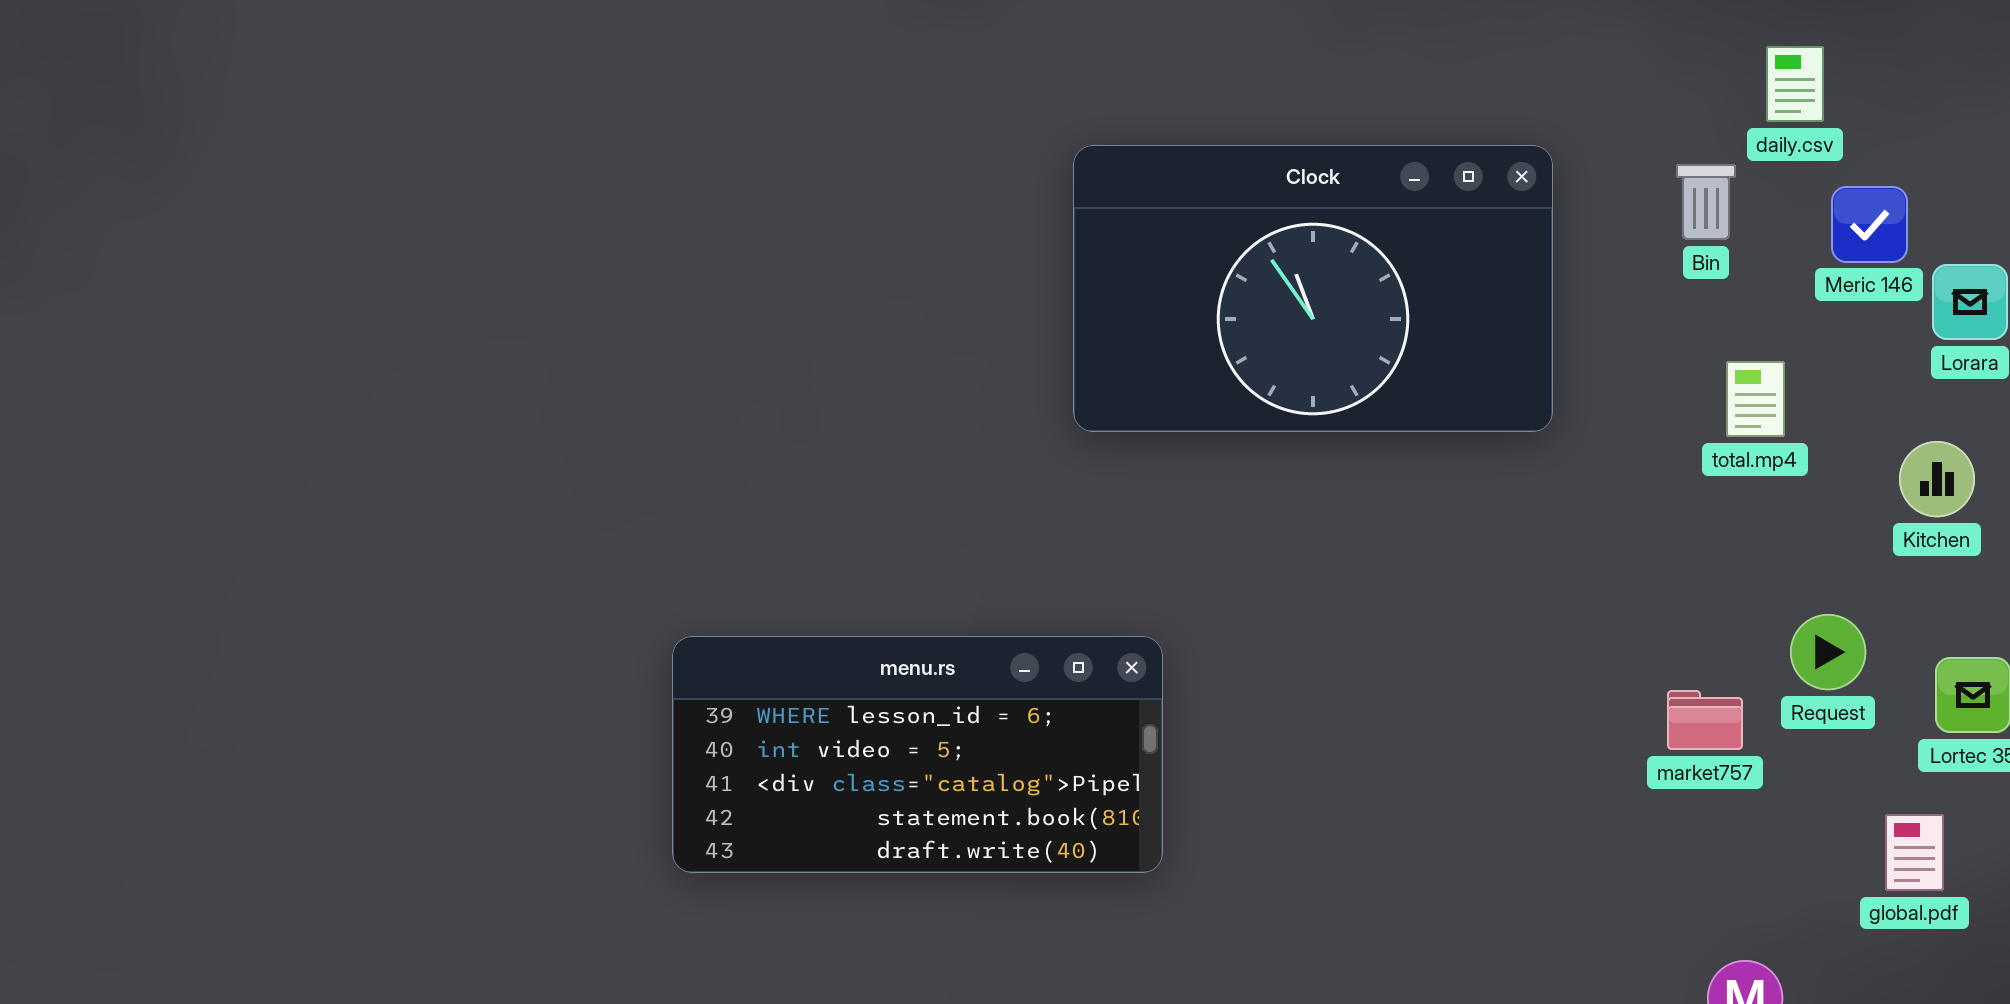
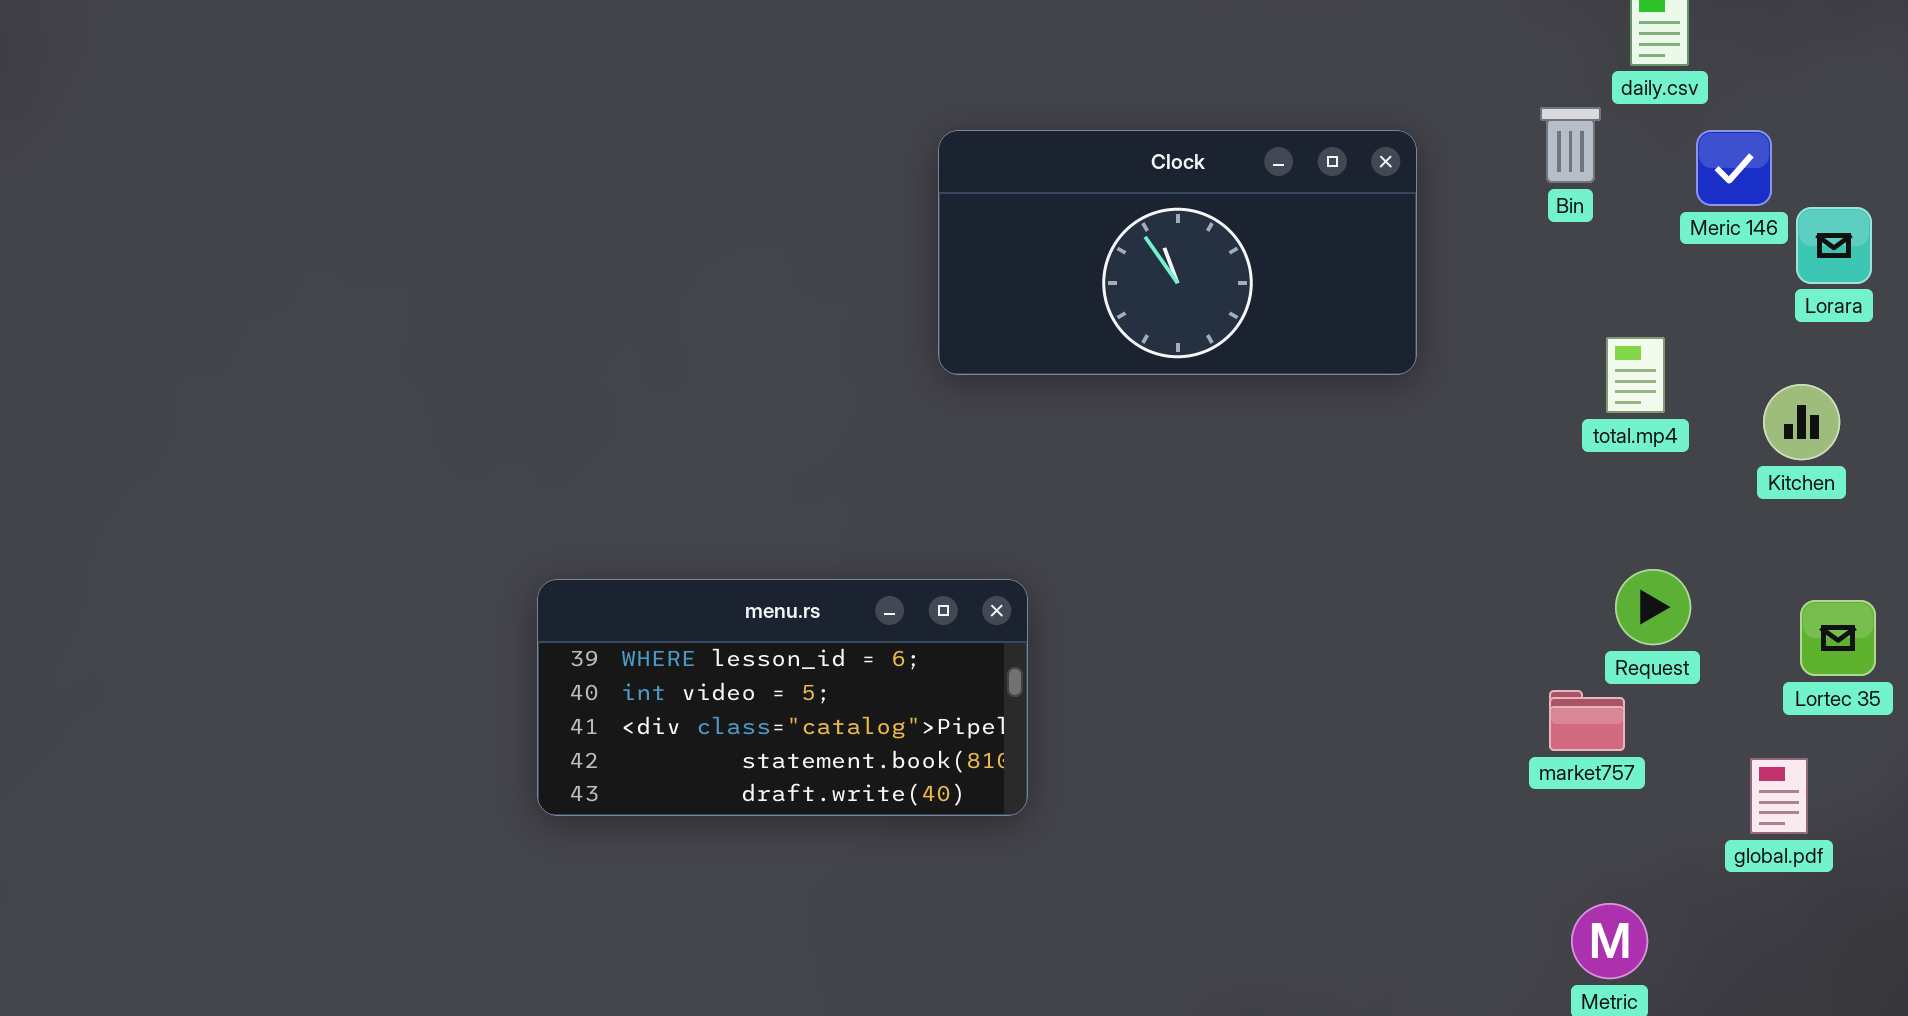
Clock: [1073,145,1553,432] -> [938,130,1417,375], resized
total.mp4: [1726,361,1785,437] -> [1606,337,1665,413], moved
Request: [1790,614,1866,690] -> [1615,569,1691,645], moved
market757: [1667,690,1743,750] -> [1549,690,1625,751], moved

